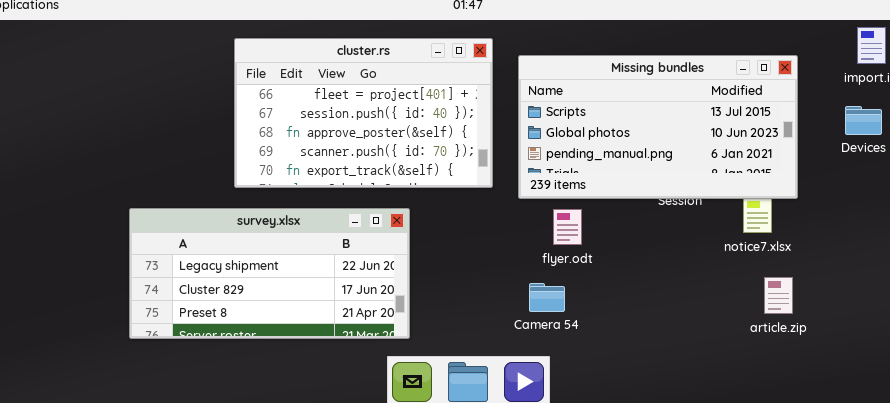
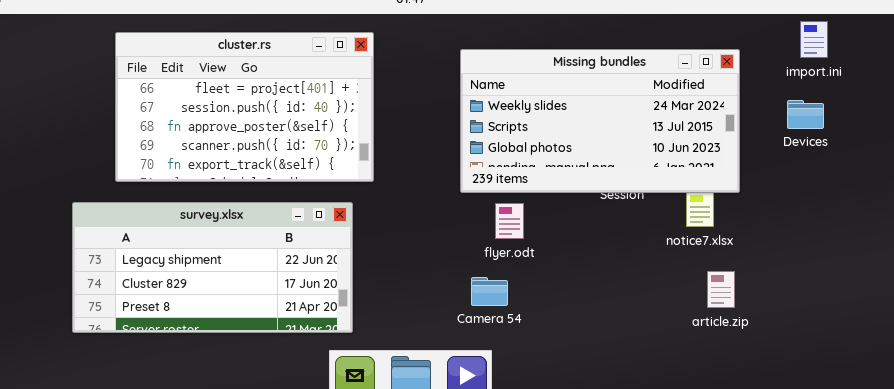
cluster.rs: [234,38,493,188] -> [115,32,374,182], moved
Missing bundles: [518,55,798,199] -> [460,49,740,193], scrolled up 1 row

